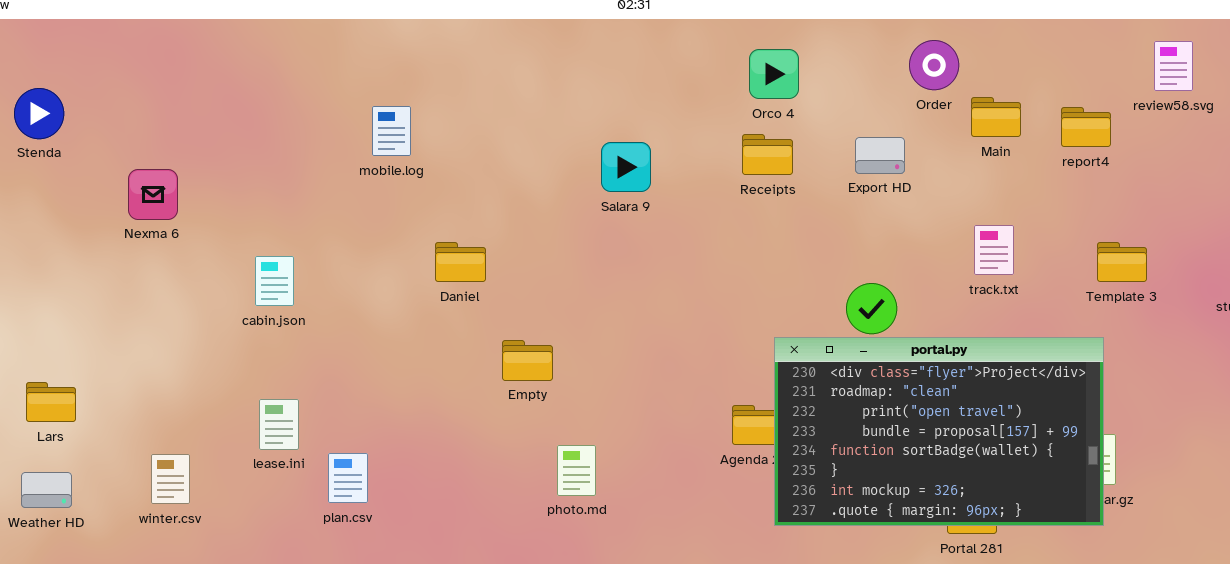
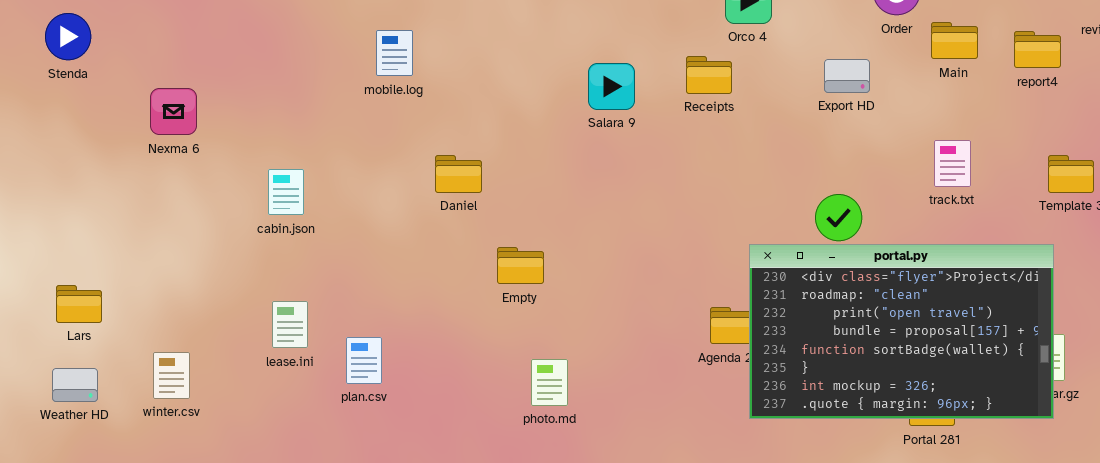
Receipts: [742,134,793,175] -> [686,56,732,94], moved
photo.md: [557,445,596,496] -> [531,359,568,406], moved
plan.csv: [328,453,368,503] -> [346,337,382,384], moved
winter.csv: [151,454,190,504] -> [153,352,190,399], moved

